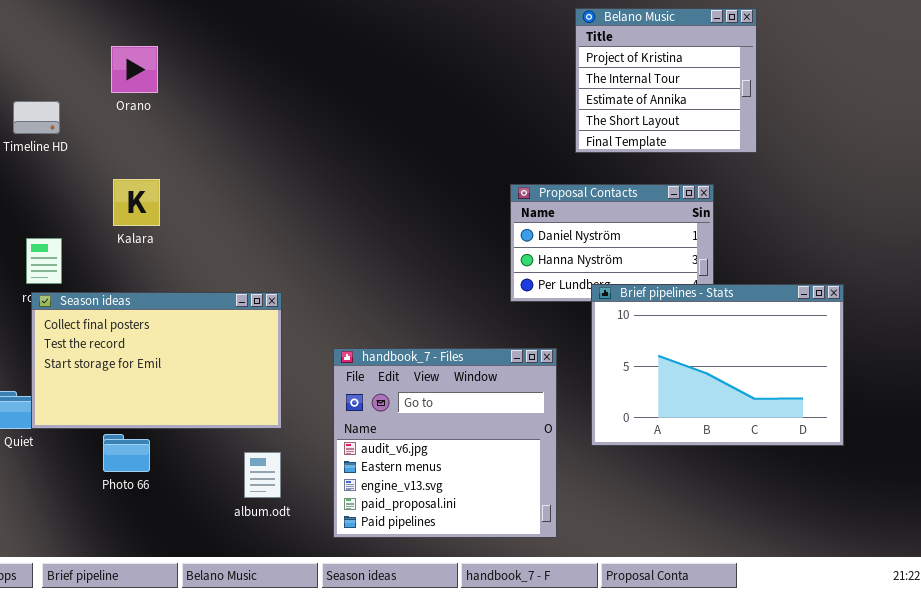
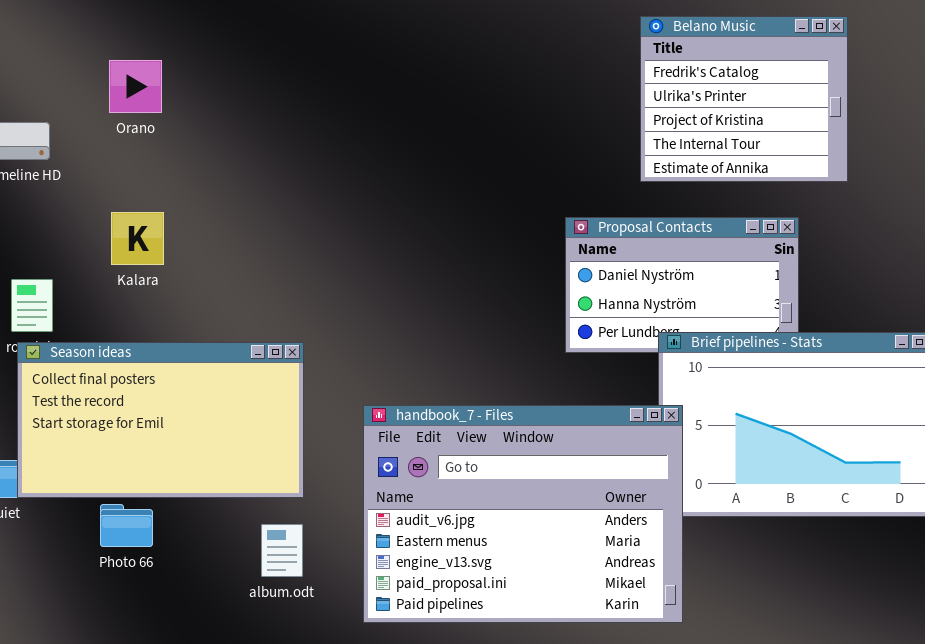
Belano Music: [575,8,757,153] -> [640,16,848,182], scrolled up 2 rows
handbook_7 - Files: [333,348,557,538] -> [363,405,683,623], resized

